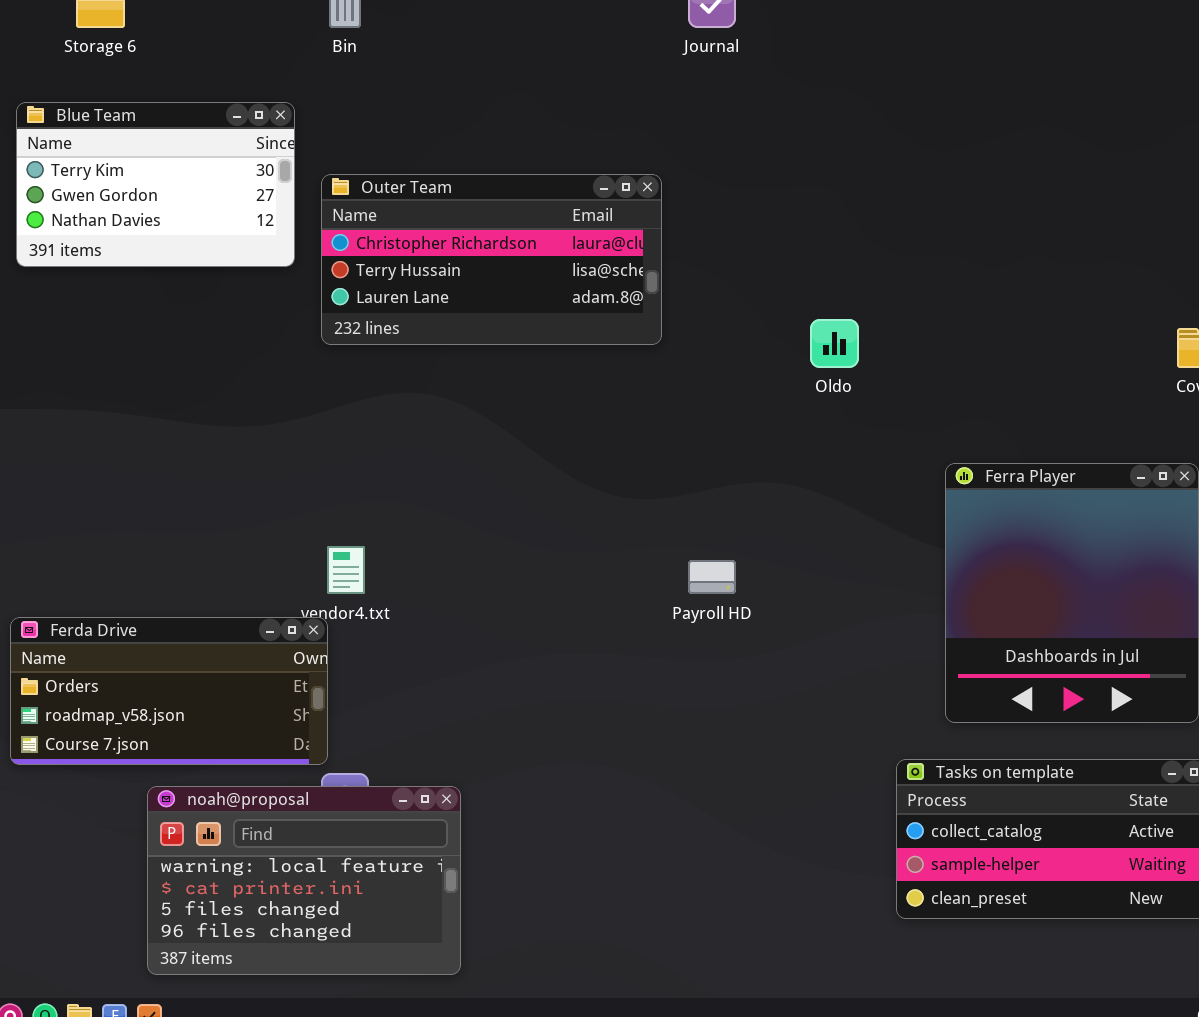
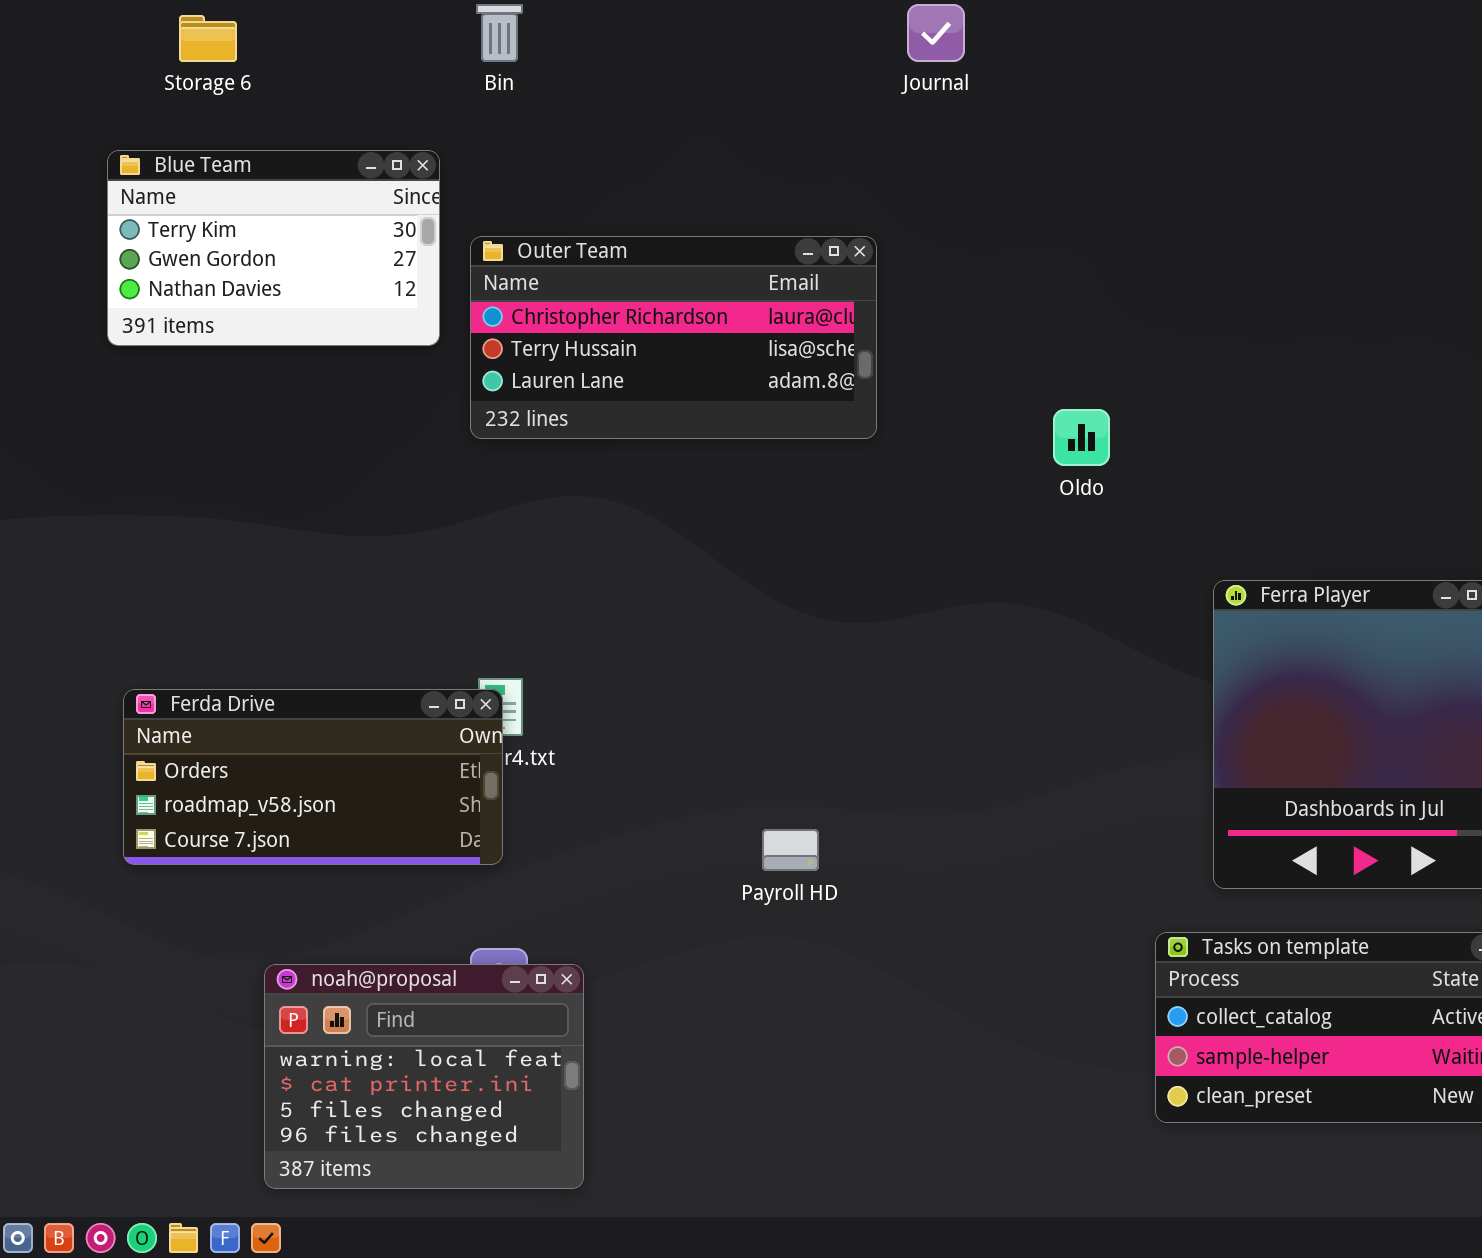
Payroll HD: [688,560,736,594] -> [762,829,819,871], moved
Ferda Drive: [10,617,328,765] -> [123,689,503,865], moved
noah@proposal: [147,786,461,975] -> [264,964,584,1189], resized

